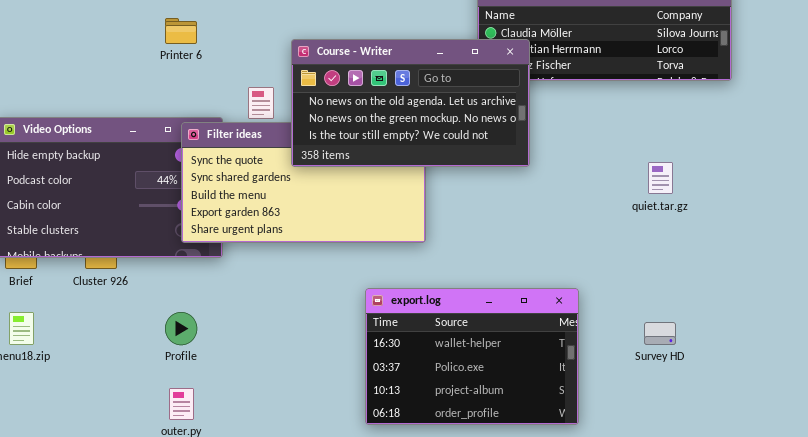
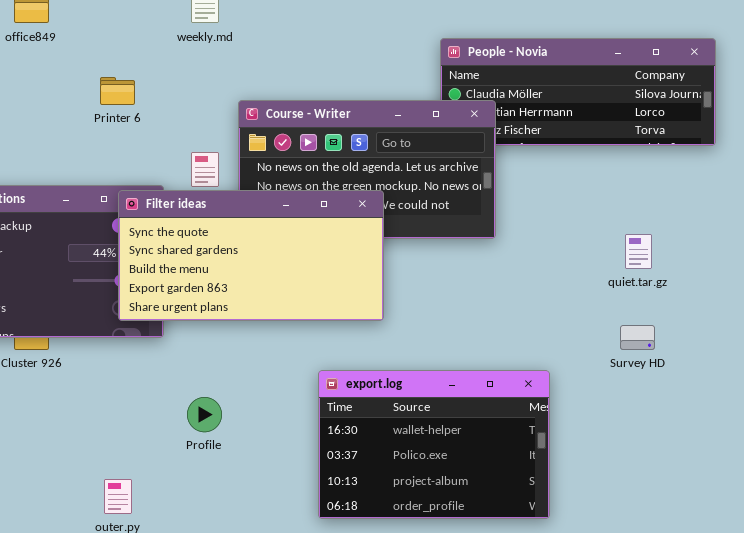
Filter ideas: [181,122,426,243] -> [118,190,384,321], raised
Profile: [165,312,197,345] -> [187,397,222,432], moved
Survey HD: [644,322,676,345] -> [620,325,655,350], moved

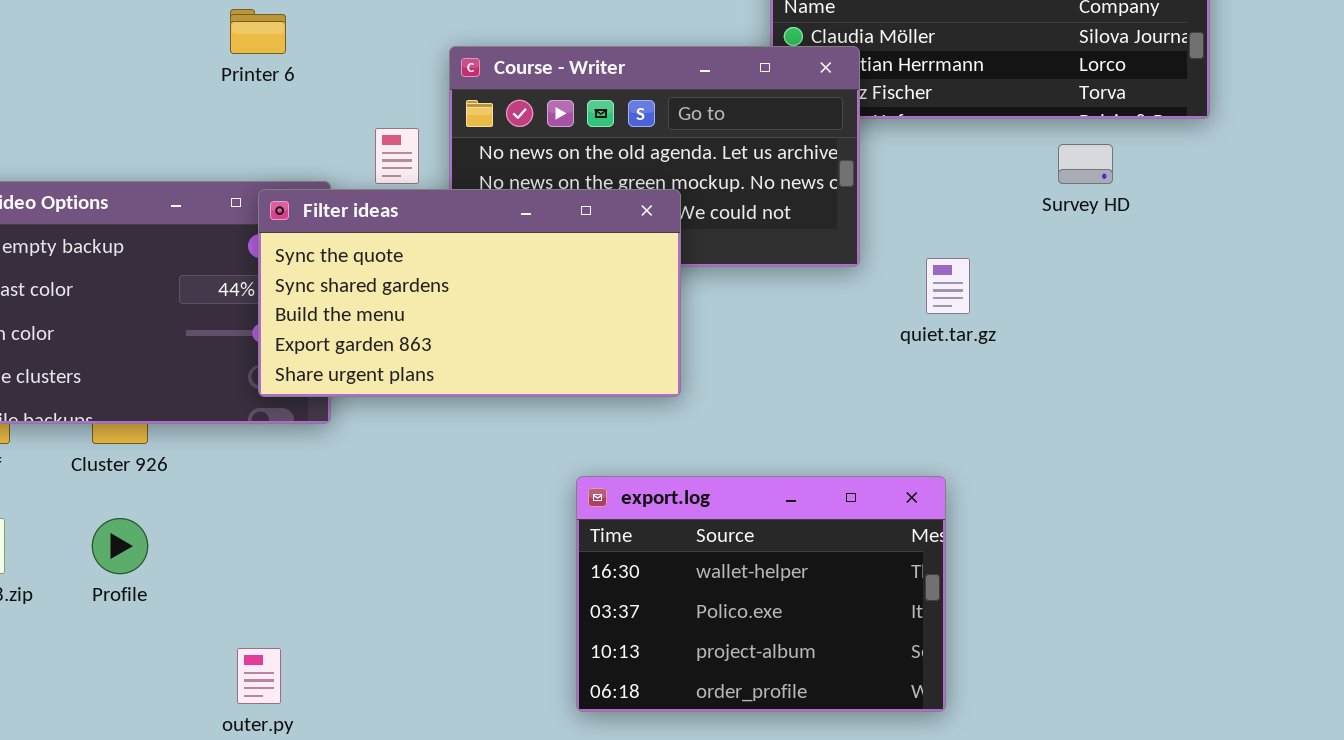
quiet.tar.gz: [625,234,652,269] -> [926,258,970,314], moved
Survey HD: [620,325,655,350] -> [1058,144,1113,184], moved
Profile: [187,397,222,432] -> [92,518,148,574], moved

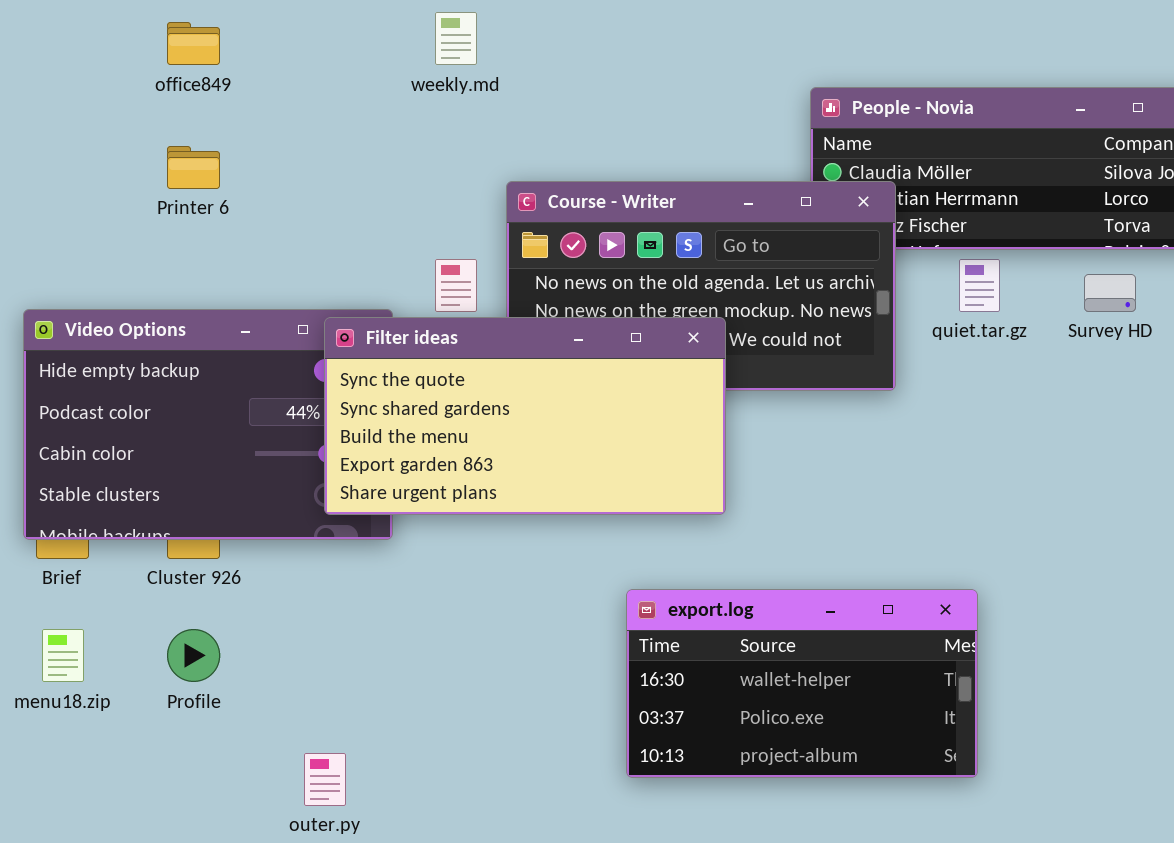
Printer 6: [230,9,286,54] -> [167,146,220,189], moved
quiet.tar.gz: [926,258,970,314] -> [959,259,1000,312], moved
export.log: [576,476,946,712] -> [626,589,978,778], resized

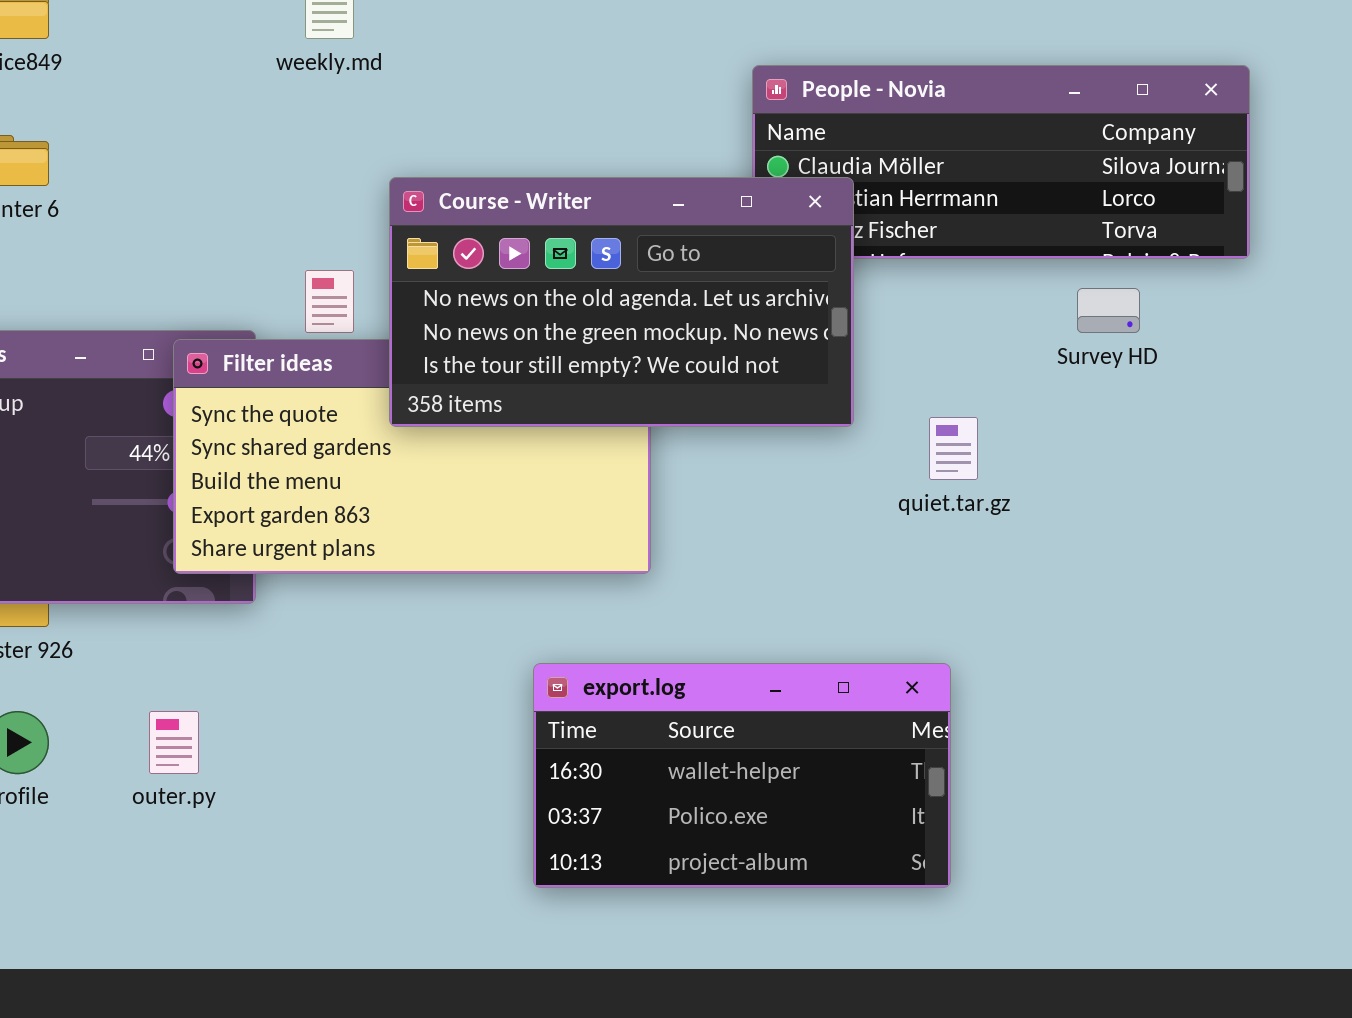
Course - Writer: [506,181,896,391] -> [389,177,854,427], raised
quiet.tar.gz: [959,259,1000,312] -> [929,417,978,480], moved
outer.py: [304,753,346,806] -> [149,711,199,774], moved

